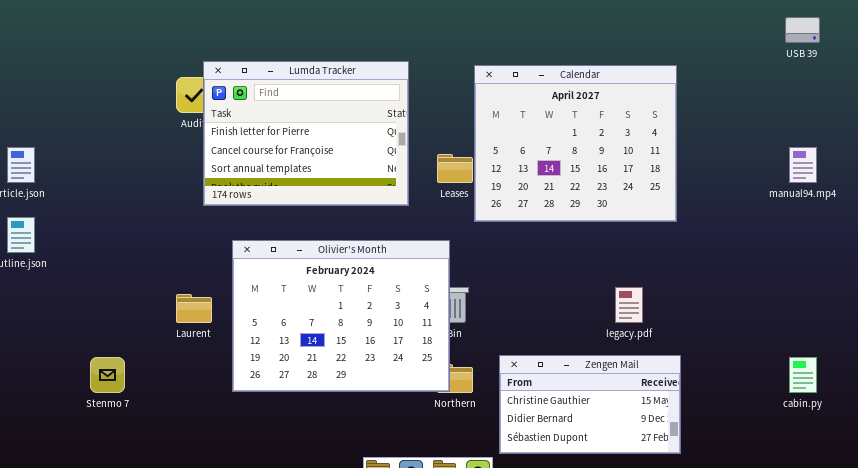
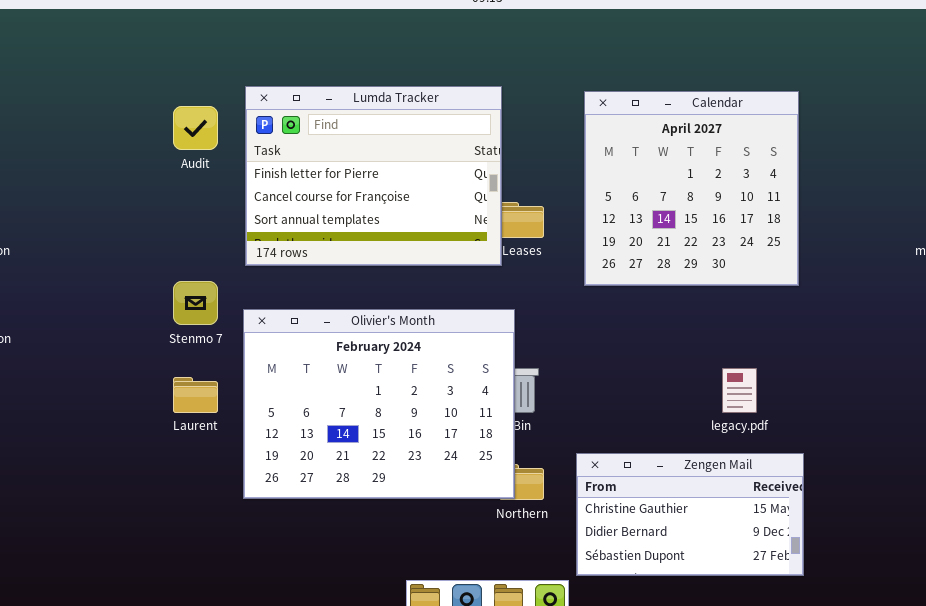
Lumda Tracker: [203,61,409,206] -> [245,86,502,266], moved
Calendar: [474,65,677,222] -> [584,91,799,286], resized
Stenmo 7: [90,357,125,393] -> [173,281,218,325], moved

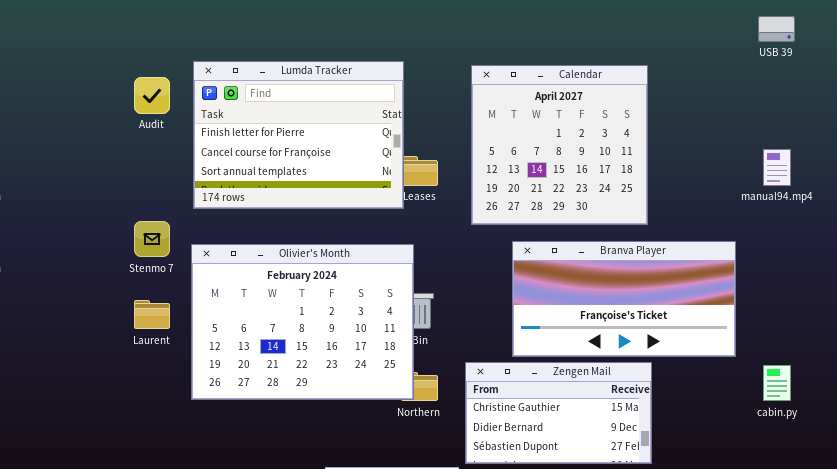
Branva Player: none -> [512,241,736,357], opened

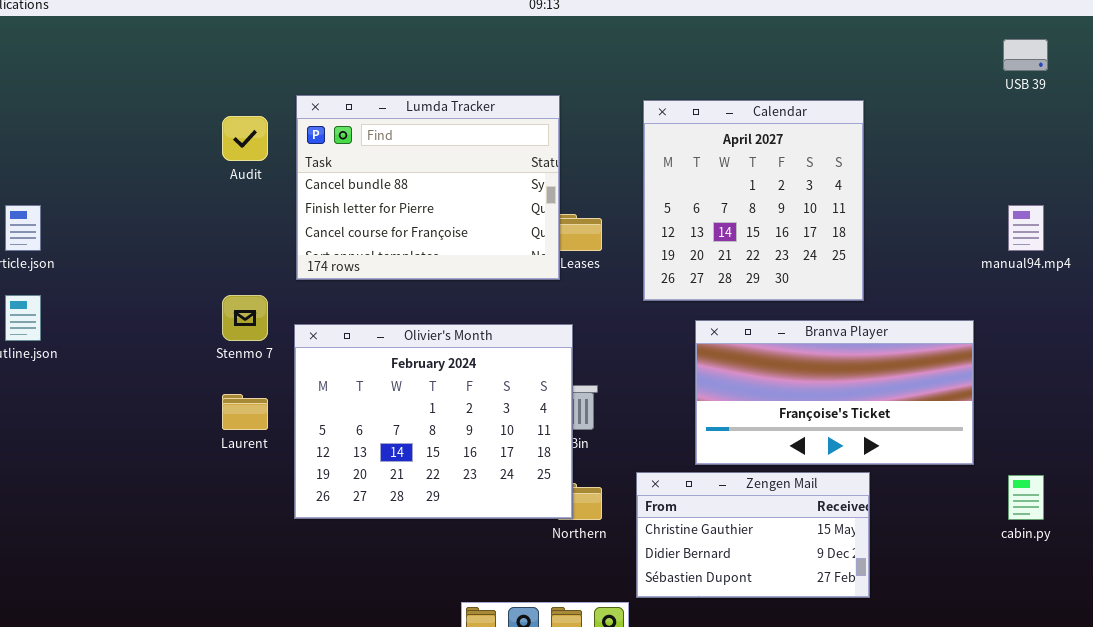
Lumda Tracker: [193,61,404,209] -> [296,95,560,280], scrolled up 1 row

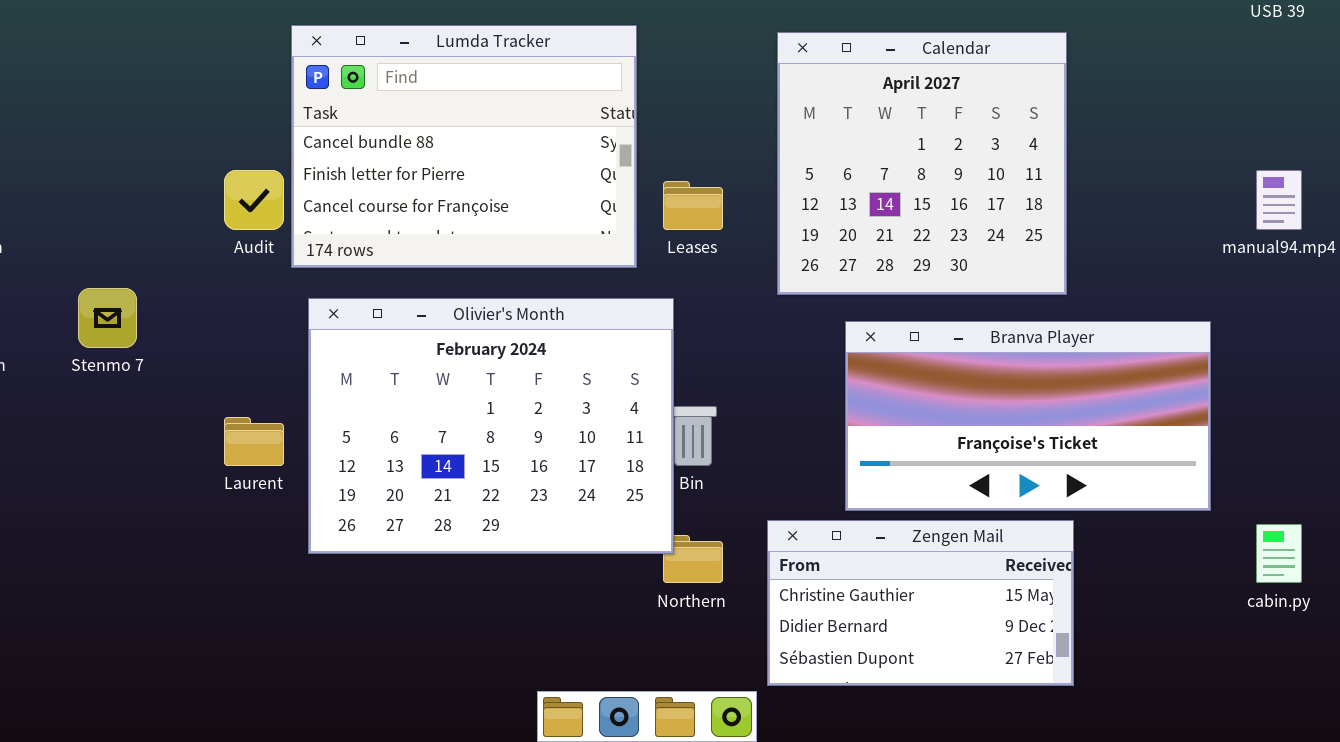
Lumda Tracker: [296,95,560,280] -> [291,25,637,268], moved
Audit: [222,116,268,161] -> [224,170,284,230], moved
Stenmo 7: [222,295,268,341] -> [78,288,137,348], moved
Olivier's Month: [294,324,573,519] -> [308,298,674,554], moved

